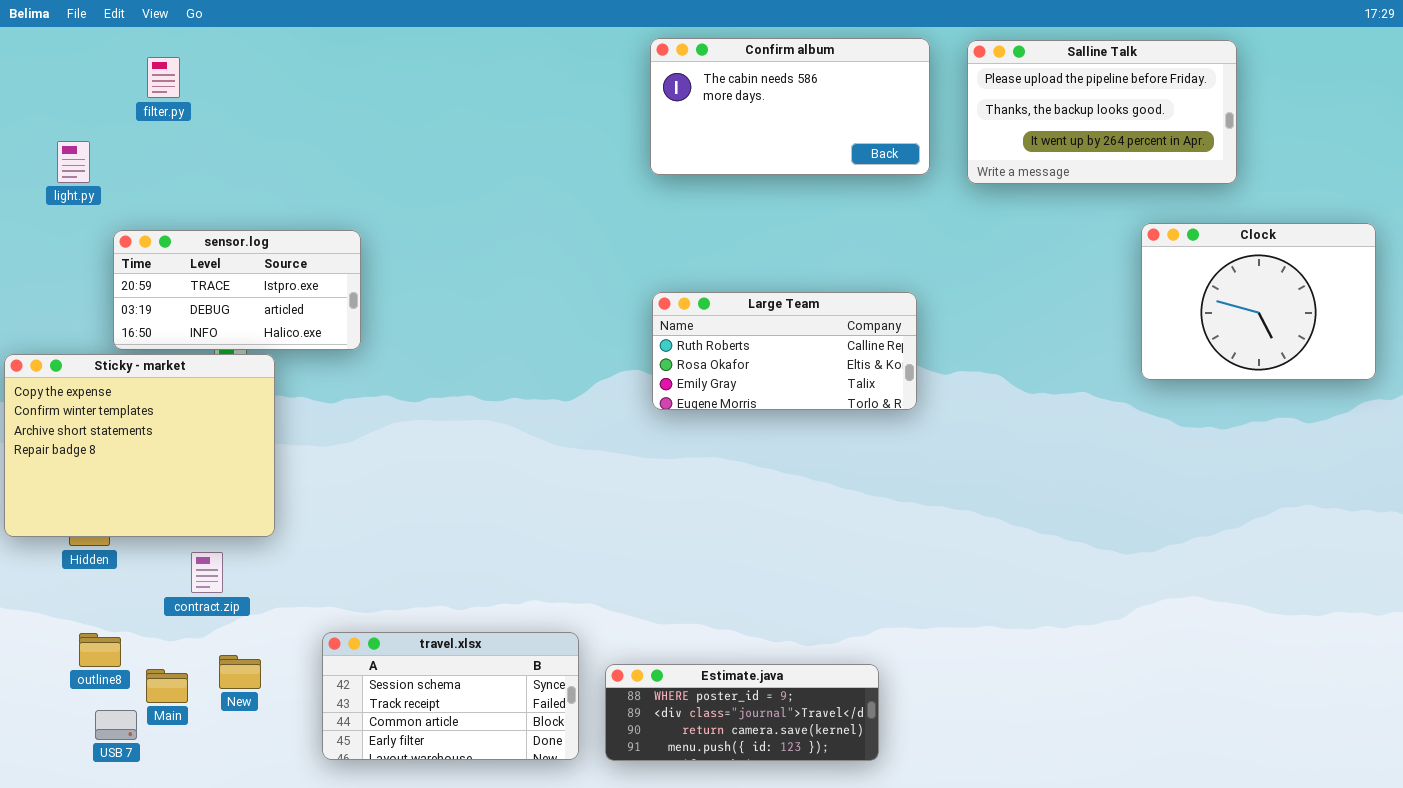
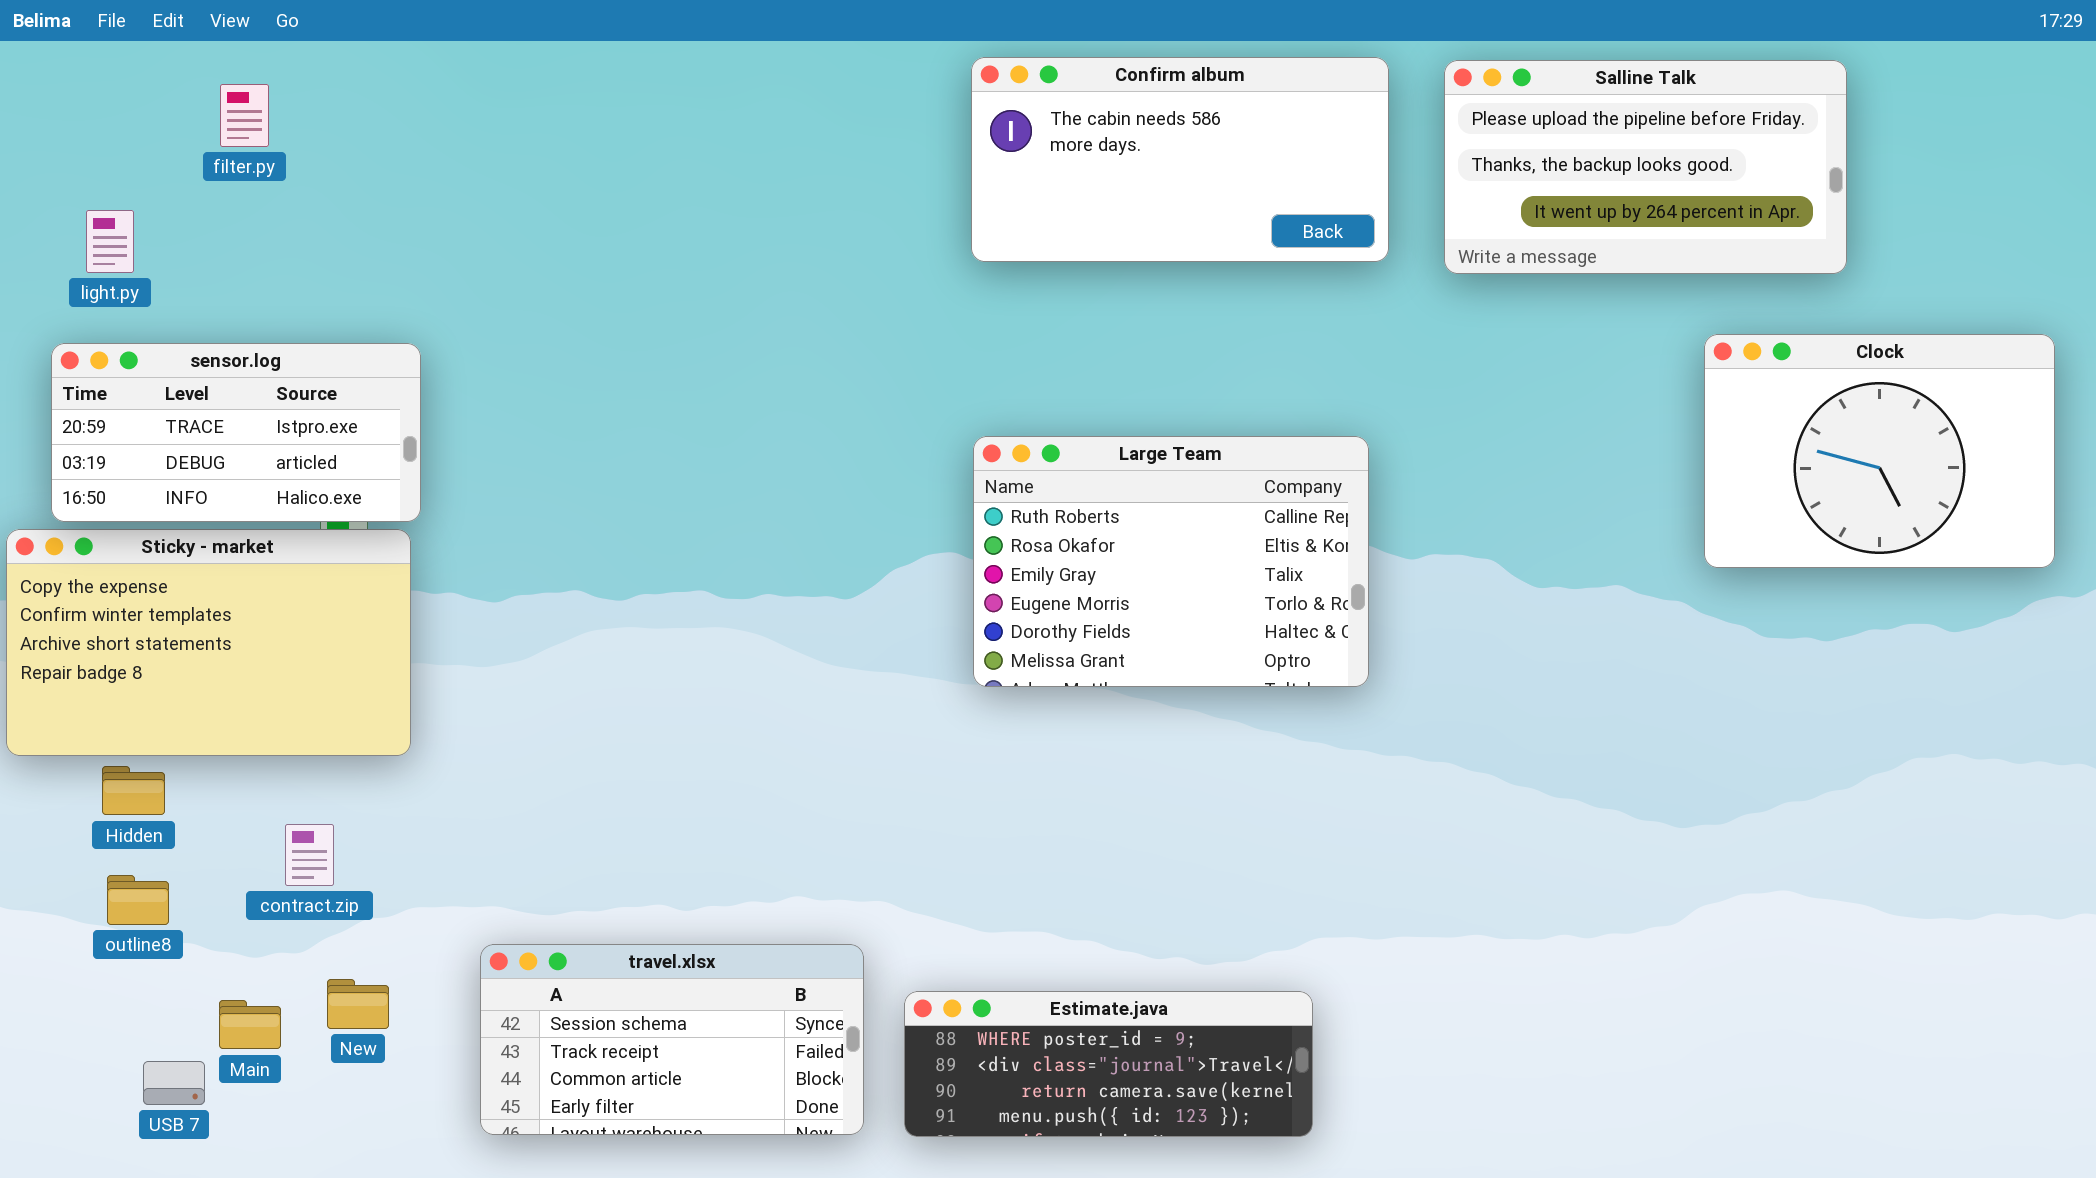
sensor.log: [113,230,361,350] -> [51,343,421,522], moved
Large Team: [652,292,917,410] -> [973,436,1369,687], resized
Sticky - market: [4,354,275,537] -> [6,529,411,756], resized
outline8: [79,633,121,667] -> [107,875,169,925], moved

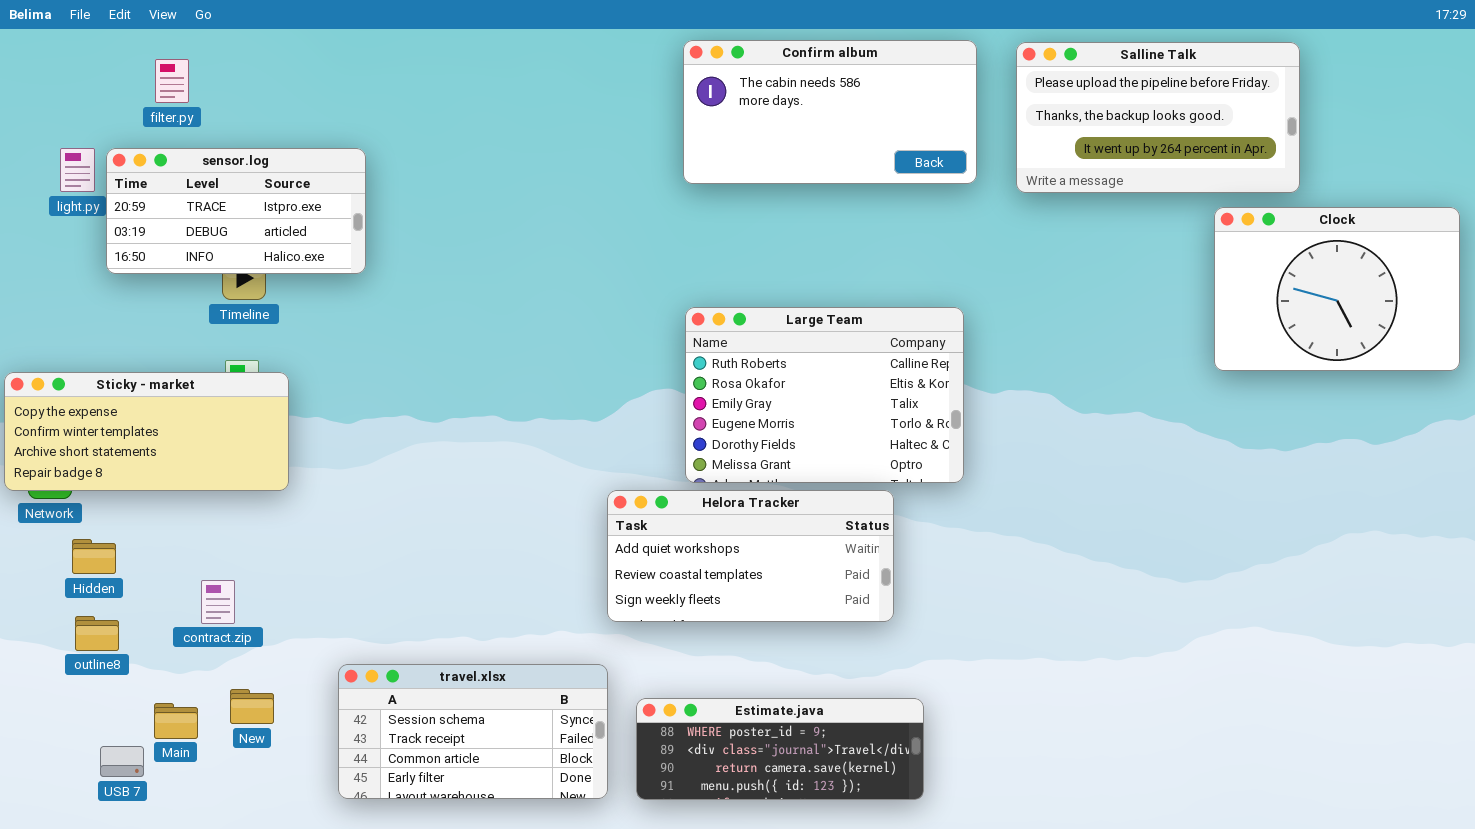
Clock: [1704,334,2055,568] -> [1214,207,1460,371], moved
sensor.log: [51,343,421,522] -> [106,148,366,274], moved
Sticky - market: [6,529,411,756] -> [4,372,289,491], resized
Helora Tracker: none -> [607,490,894,622], opened

